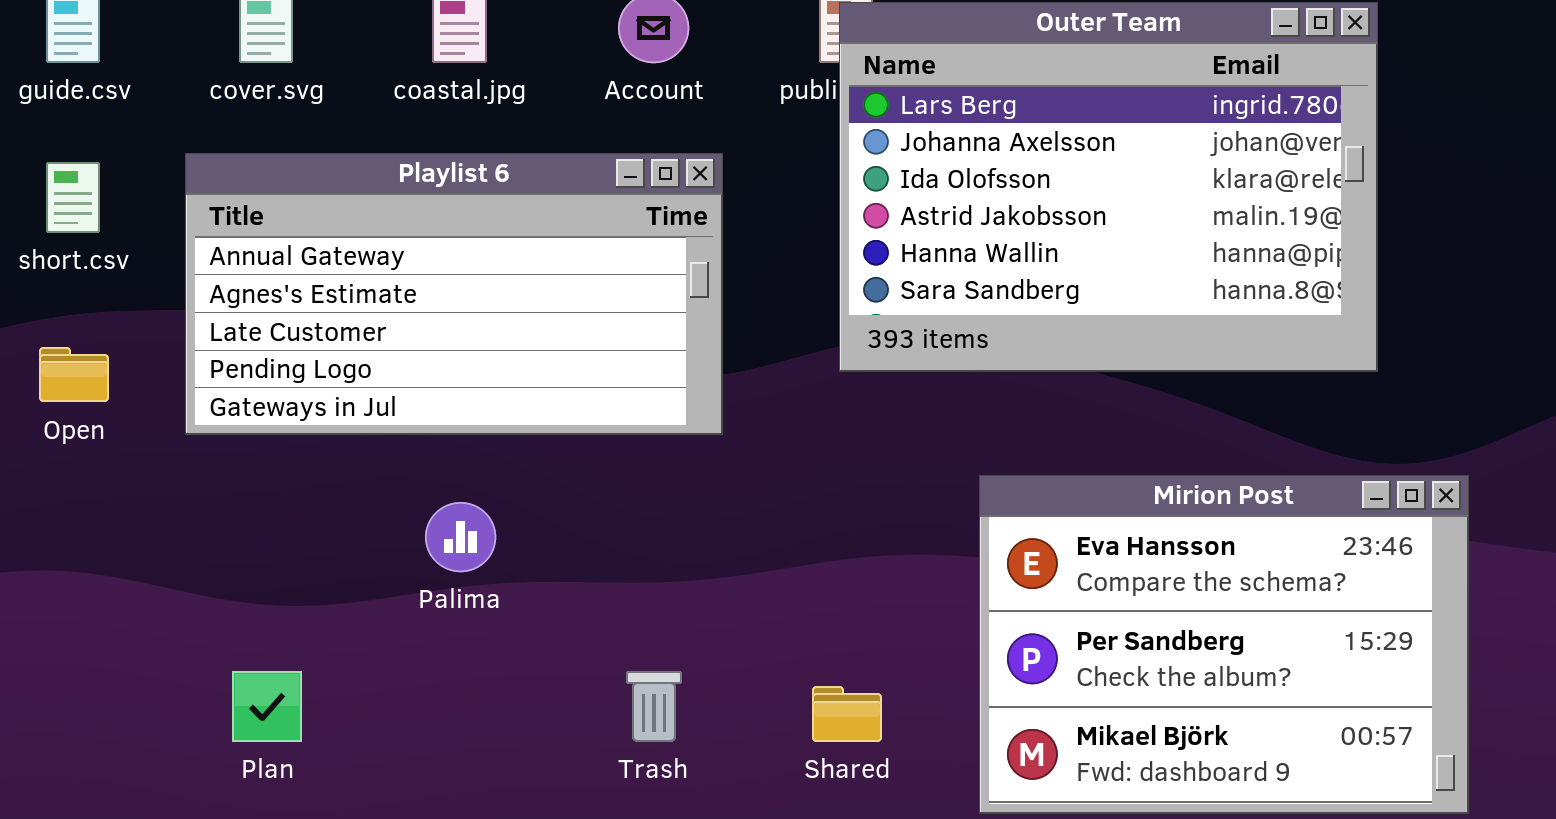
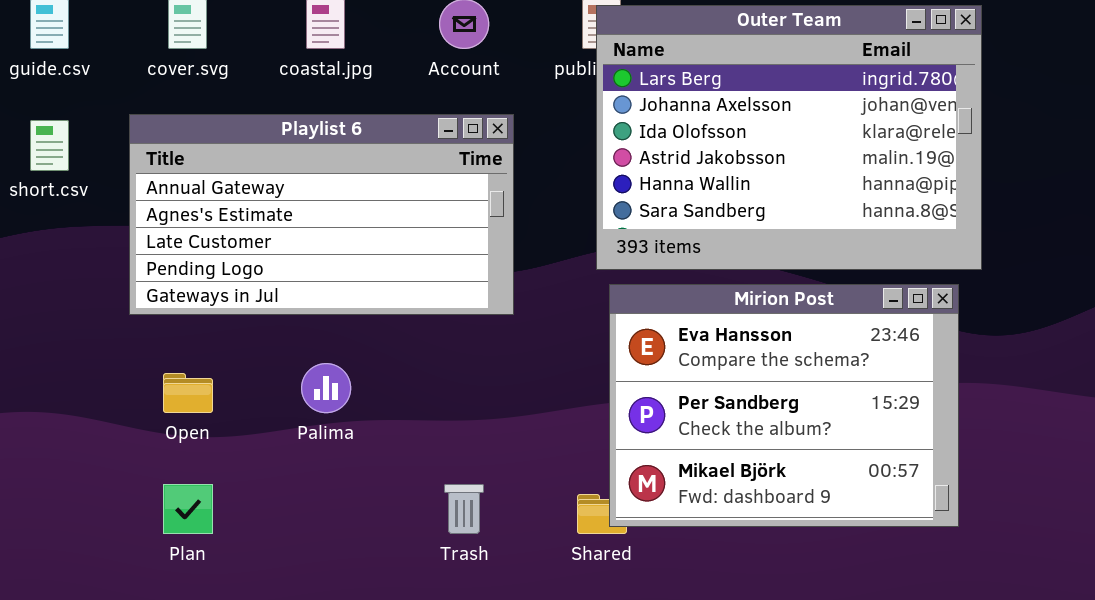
Open: [39,347,109,402] -> [163,373,213,413], moved
Mirion Post: [979,475,1469,814] -> [609,284,959,527], moved

